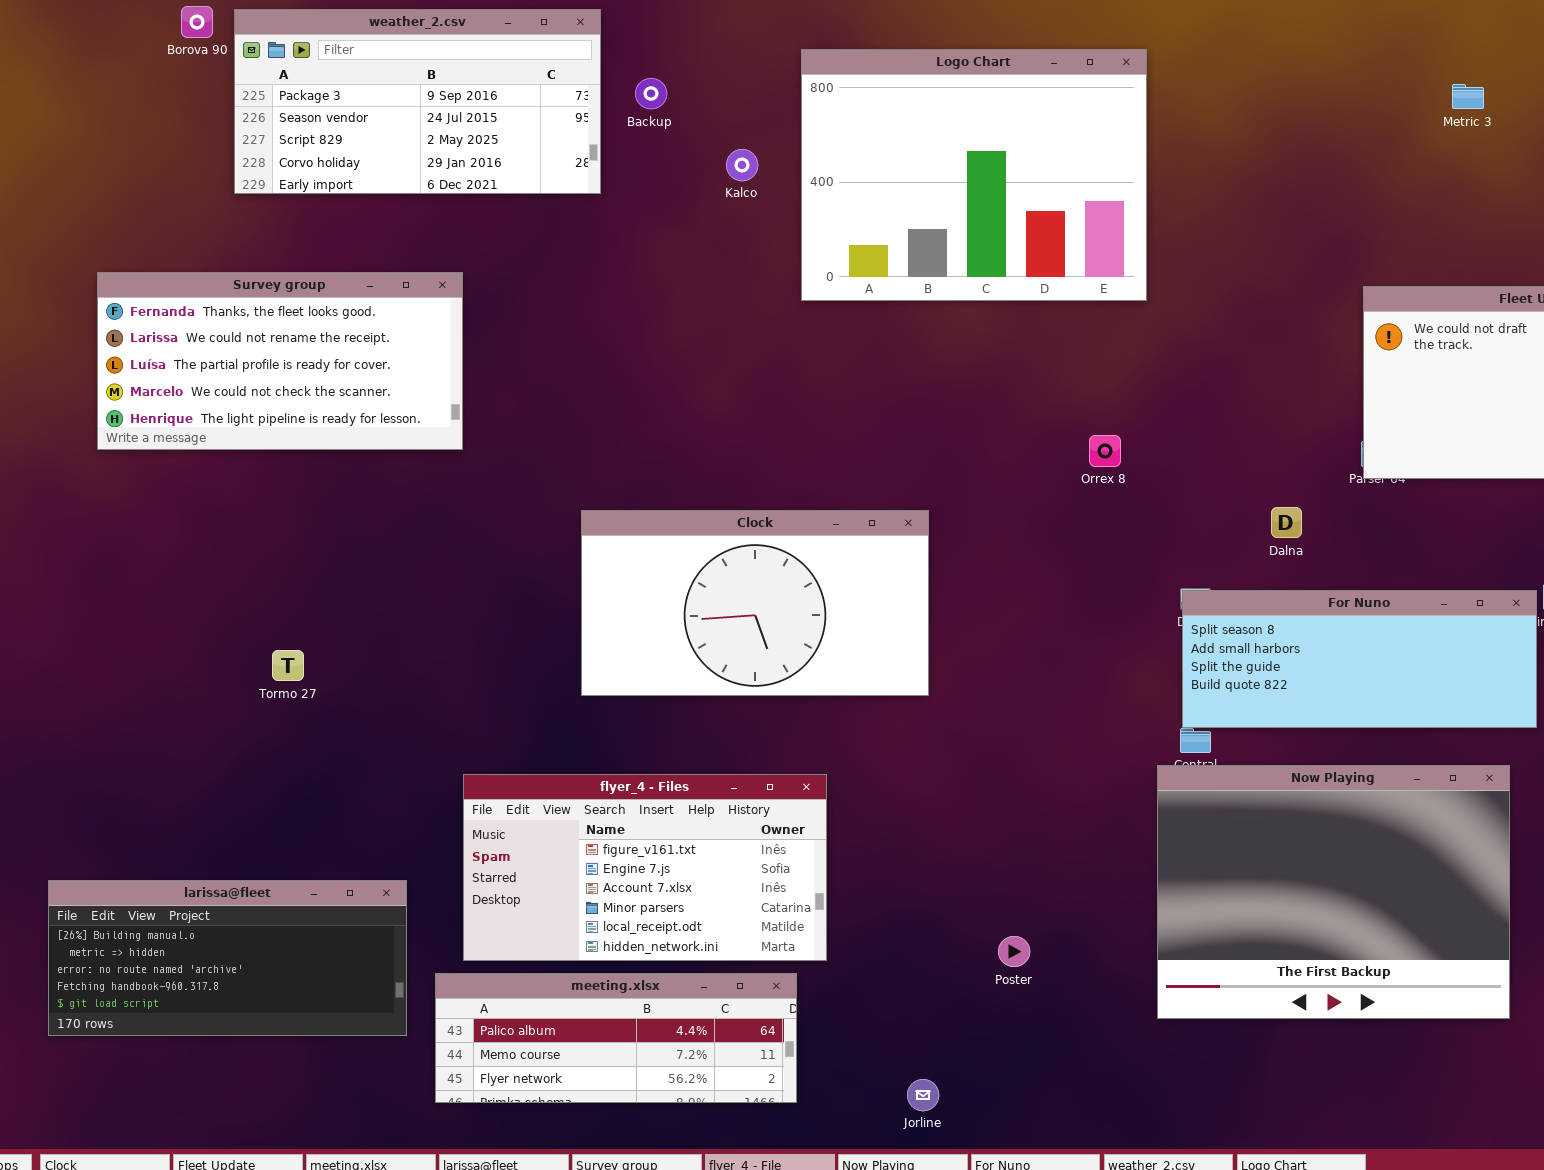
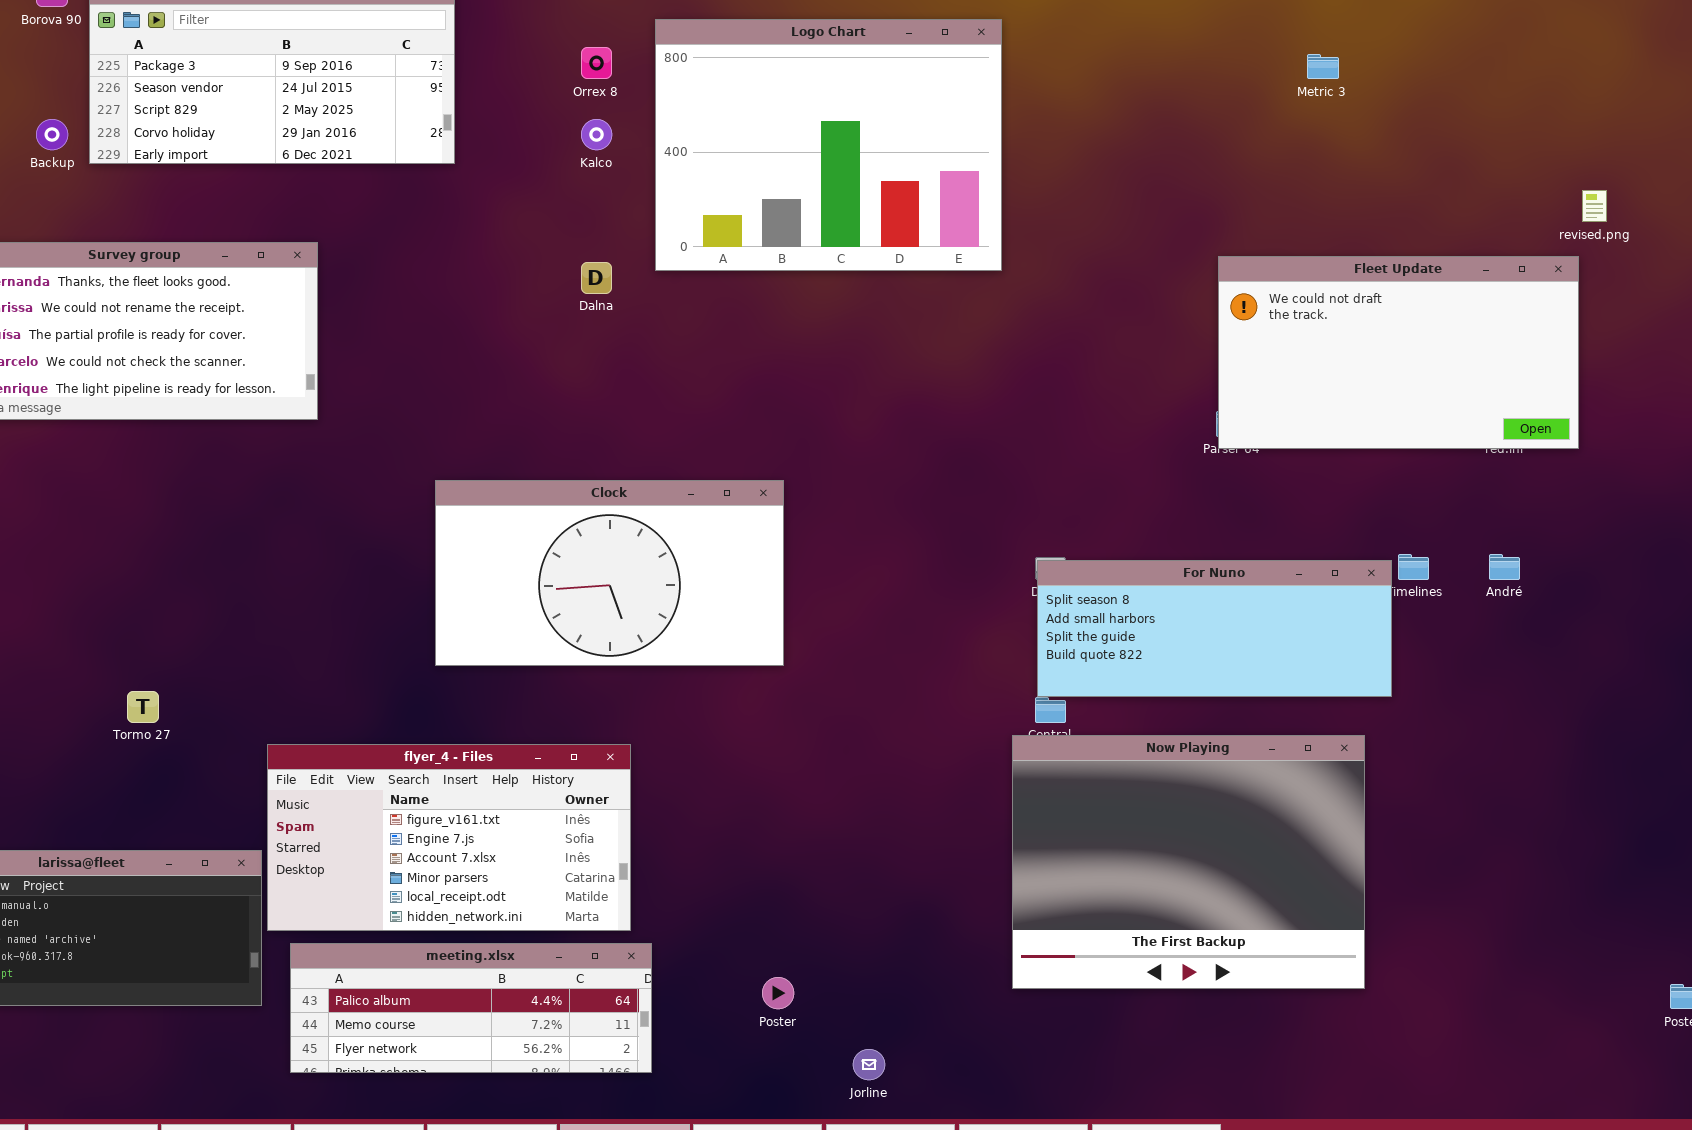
Backup: [635,78,667,109] -> [36,119,68,150], moved
Orrex 8: [1089,435,1121,467] -> [581,47,612,79], moved
Dalna: [1271,507,1302,538] -> [581,262,612,294], moved
Tormo 27: [272,650,304,681] -> [127,691,159,723], moved
flyer_4 - Files: [463,774,827,961] -> [267,744,631,931], moved
Poster: [998,936,1030,967] -> [762,977,794,1009], moved
Jorline: [907,1079,939,1111] -> [853,1049,885,1080], moved

